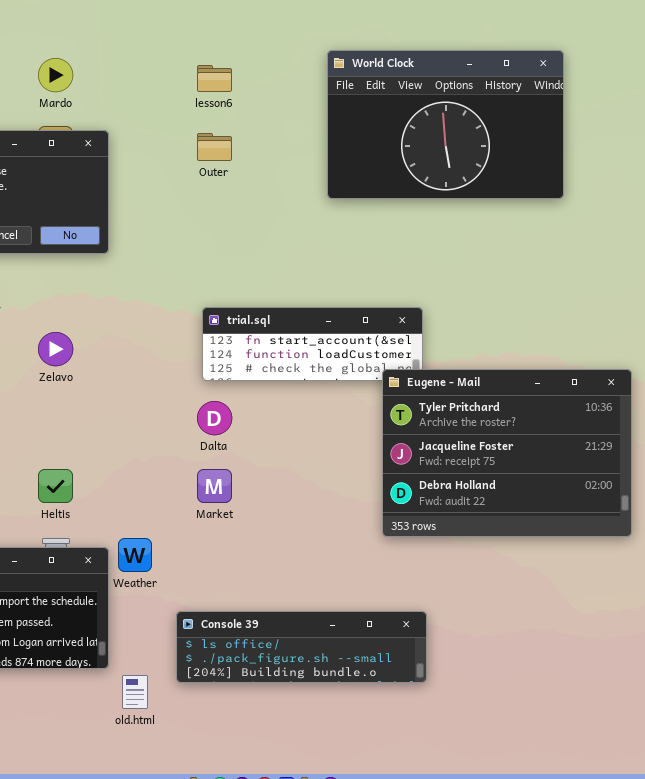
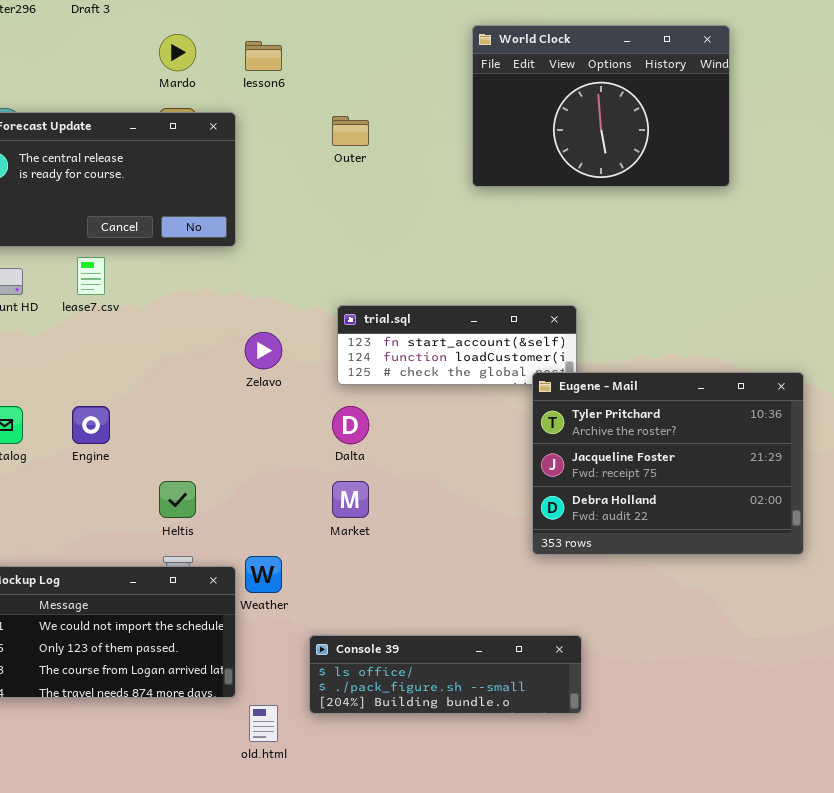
lesson6: [197,65,232,92] -> [245,41,282,71], moved
Zelavo: [38,332,73,366] -> [245,332,282,369], moved

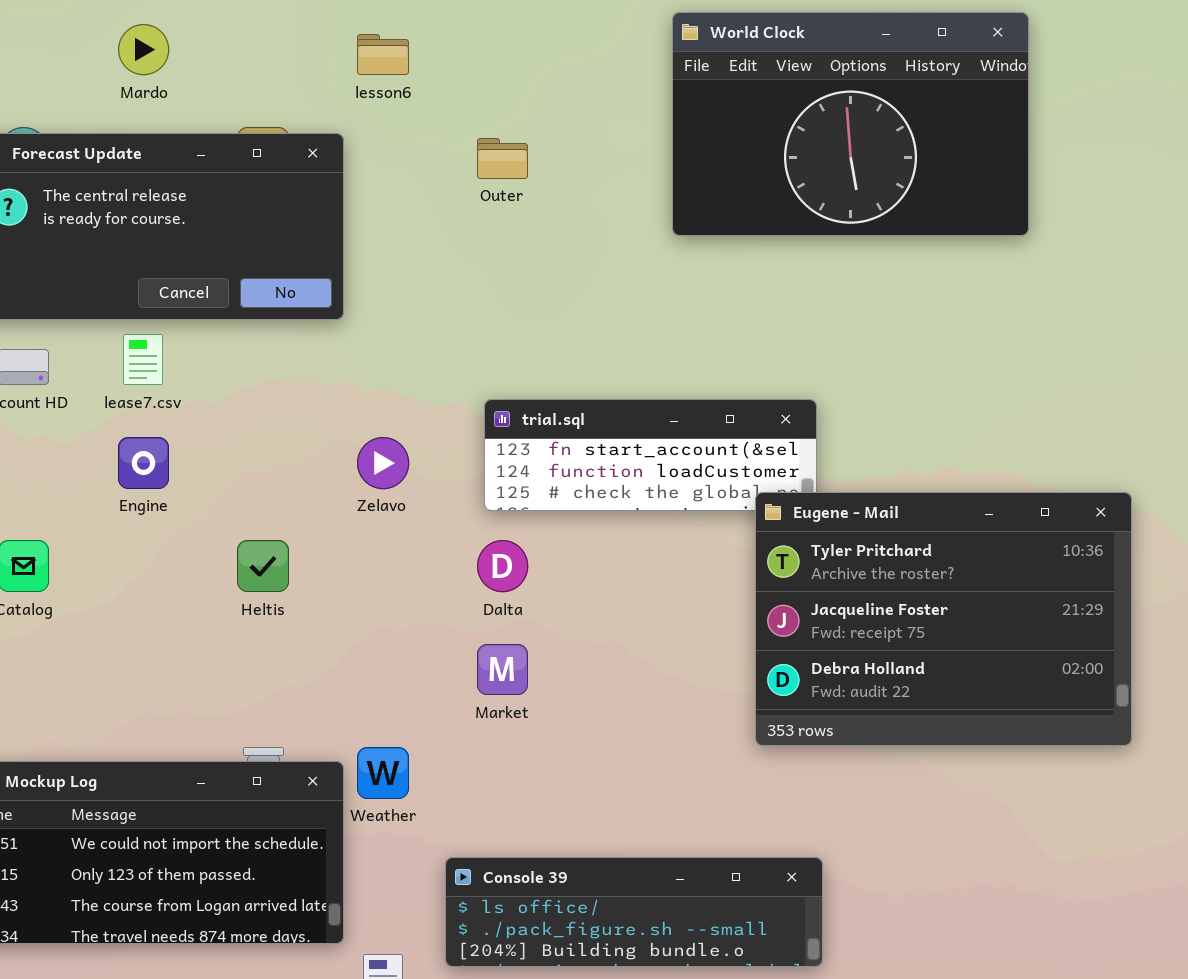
Mardo: [159,34,196,71] -> [118,24,169,75], moved
Engine: [72,406,110,444] -> [118,437,169,489], moved
Heltis: [159,481,196,518] -> [237,540,289,592], moved

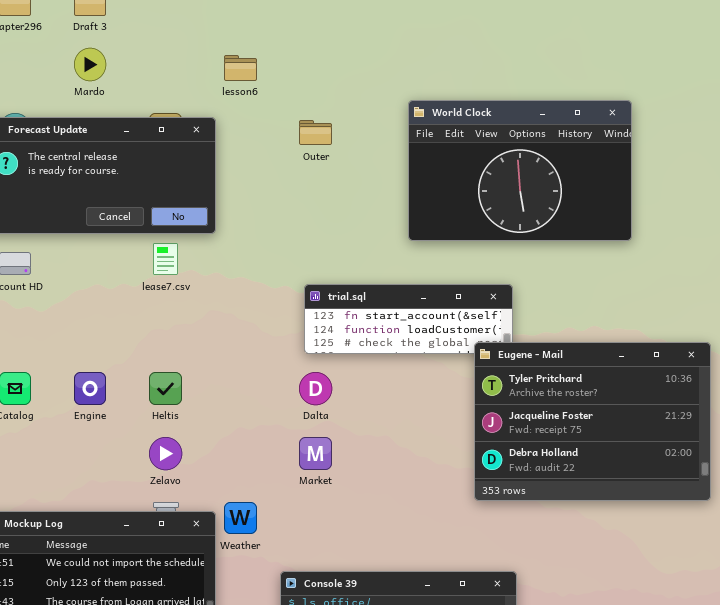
World Clock: [672,12,1029,236] -> [408,100,632,241], moved
lease7.csv: [123,334,163,385] -> [153,243,178,275], moved
Engine: [118,437,169,489] -> [74,372,106,405], moved
Zelavo: [357,437,409,489] -> [149,437,182,470], moved

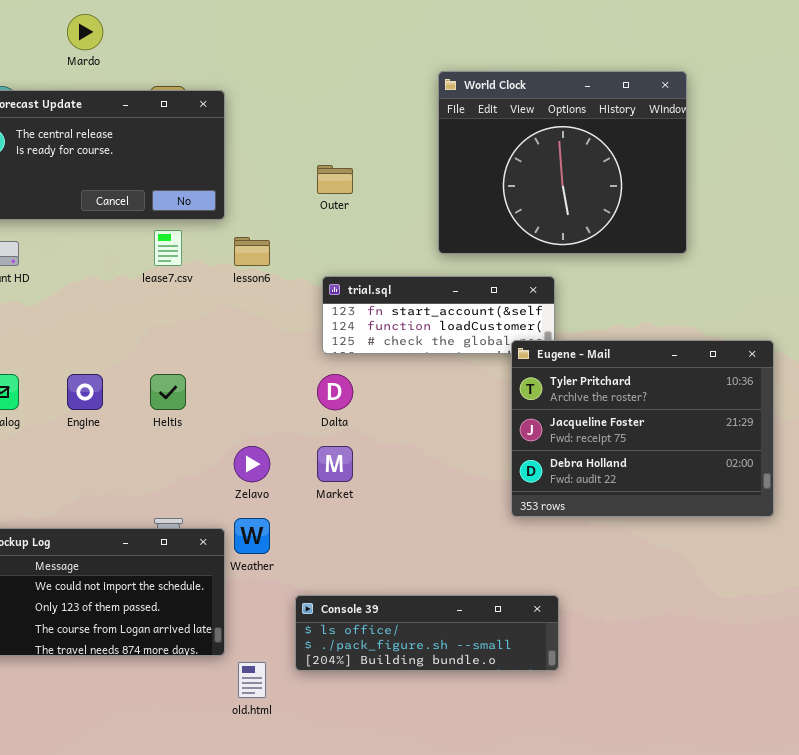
lesson6: [224,55,257,81] -> [234,237,270,266], moved
World Clock: [408,100,632,241] -> [438,71,687,254], resized
Outer: [299,120,332,145] -> [317,165,353,194], moved
Zelavo: [149,437,182,470] -> [234,446,270,482], moved

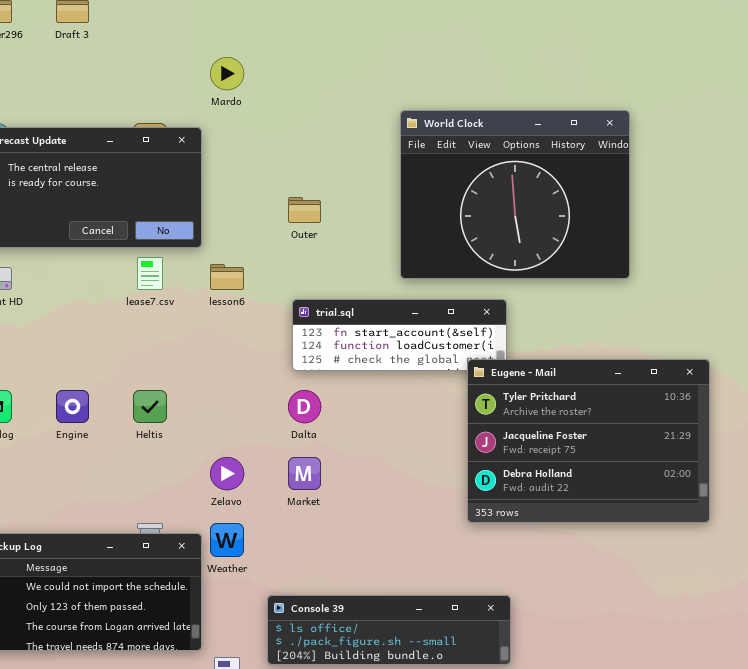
Mardo: [67,14,103,50] -> [210,57,244,90], moved

